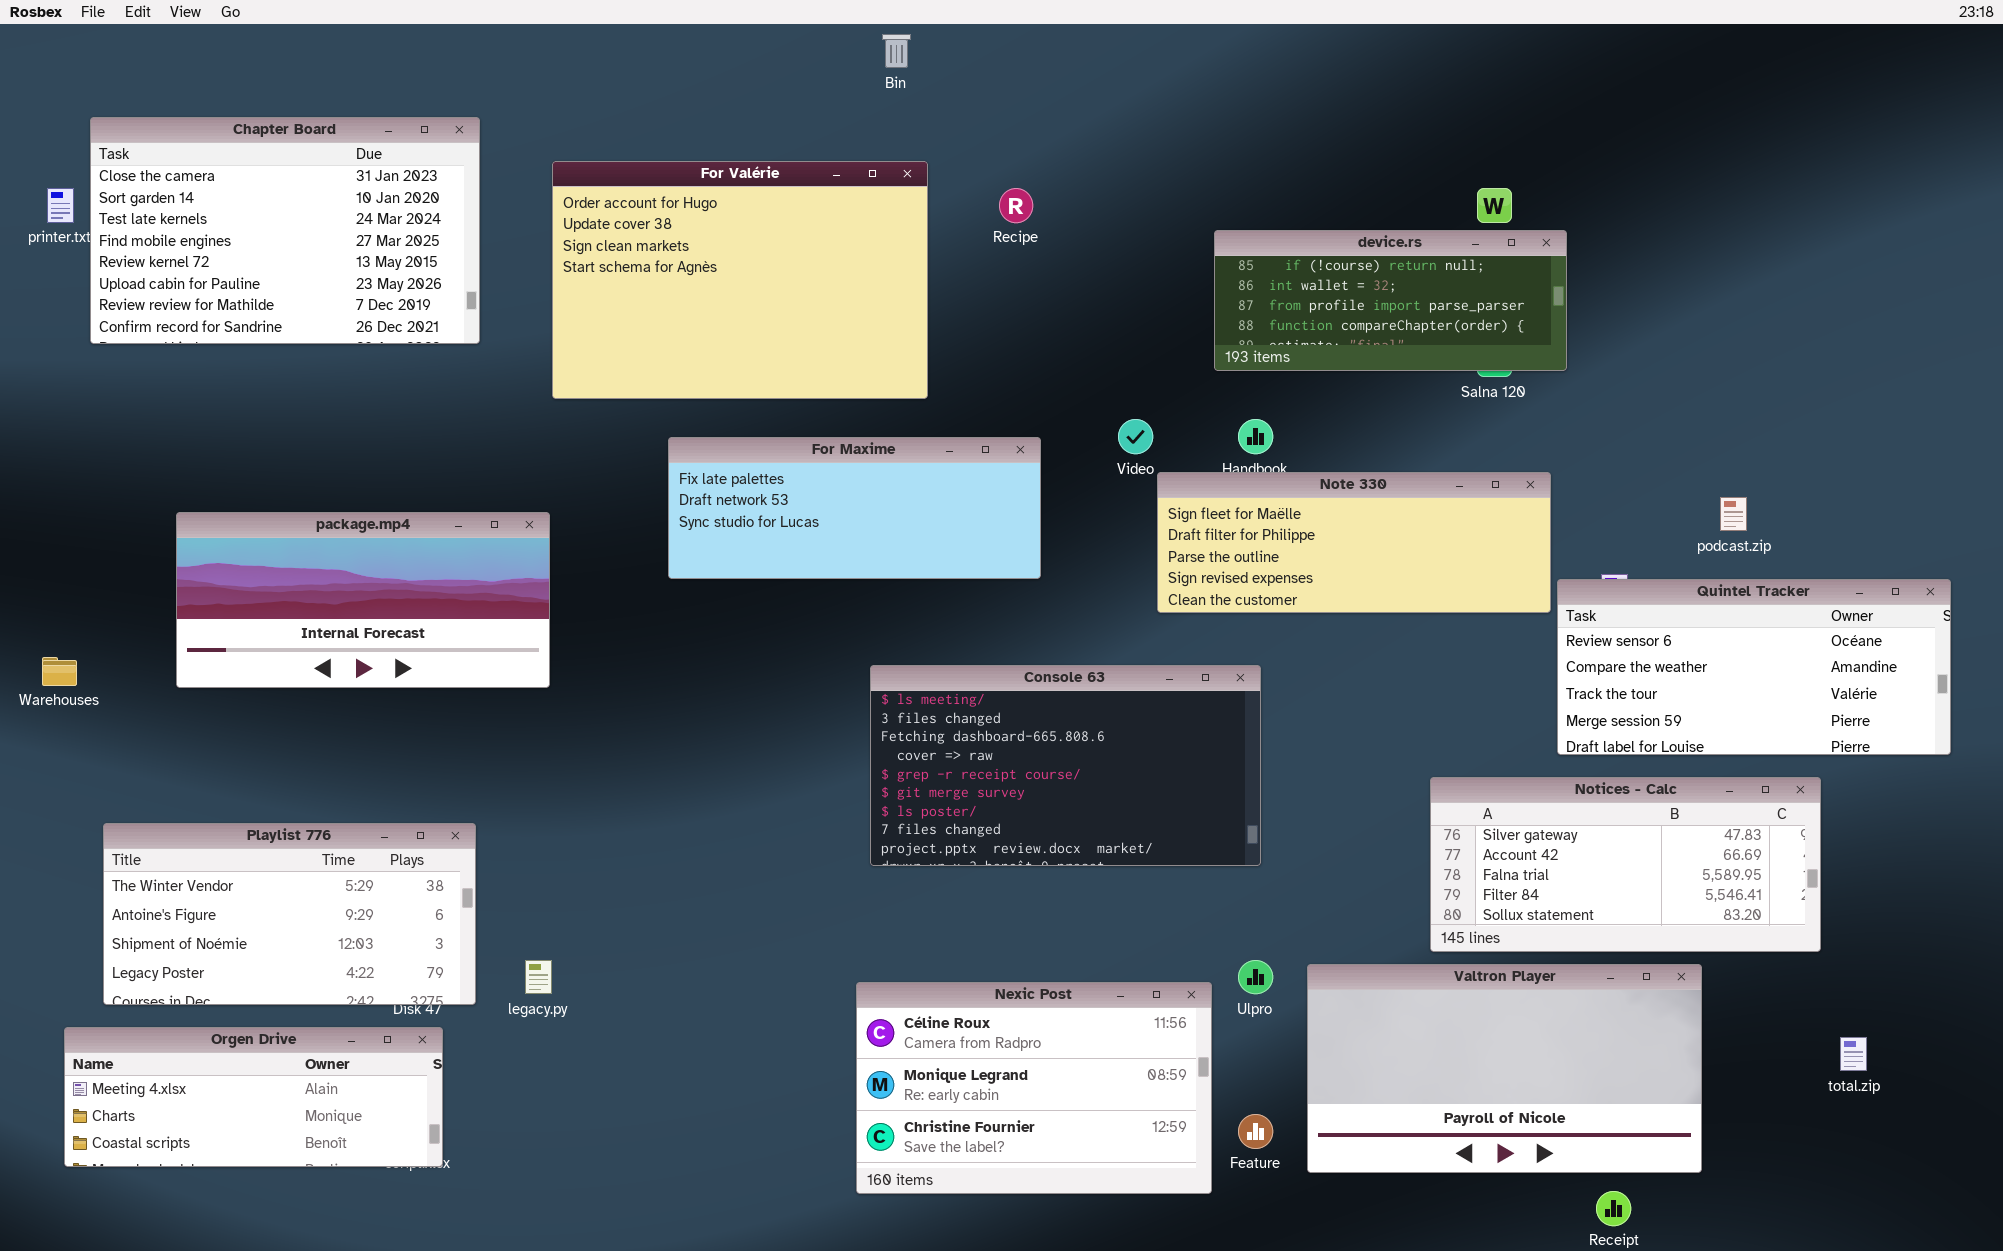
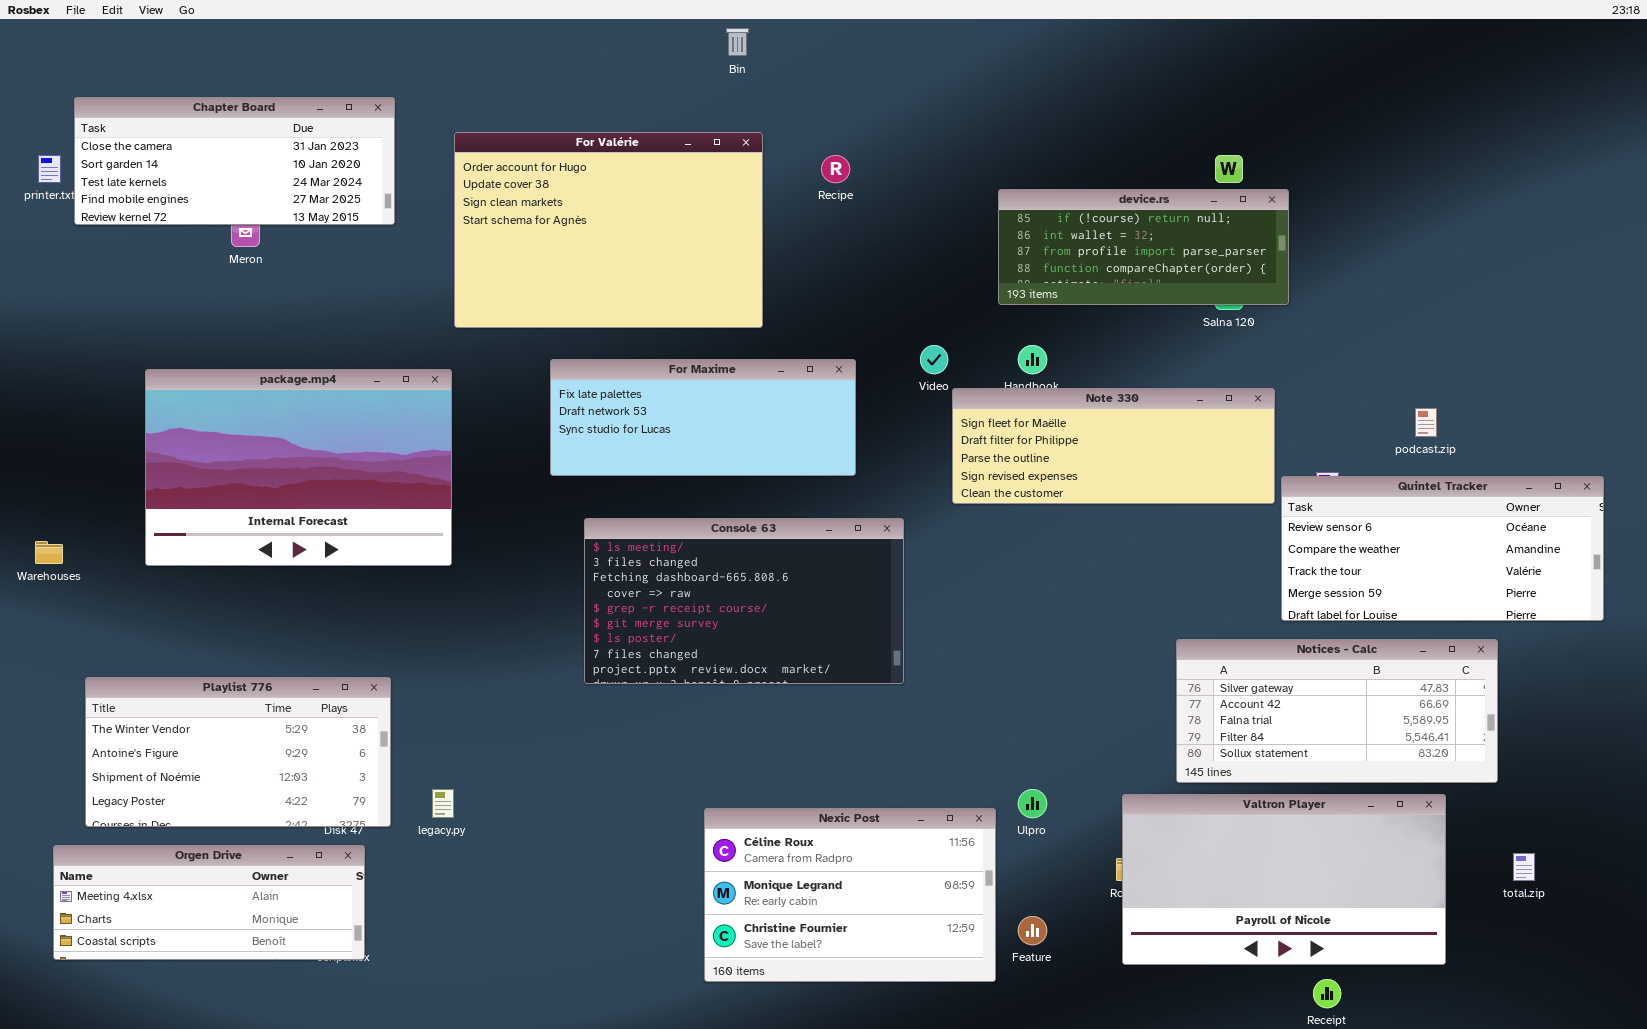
Chapter Board: [90,117,480,344] -> [74,97,395,225], resized
package.mp4: [176,512,550,688] -> [145,369,452,566], resized
Console 63: [870,665,1261,866] -> [584,518,904,684], moved
Valtron Player: [1307,964,1702,1173] -> [1122,794,1446,965], moved

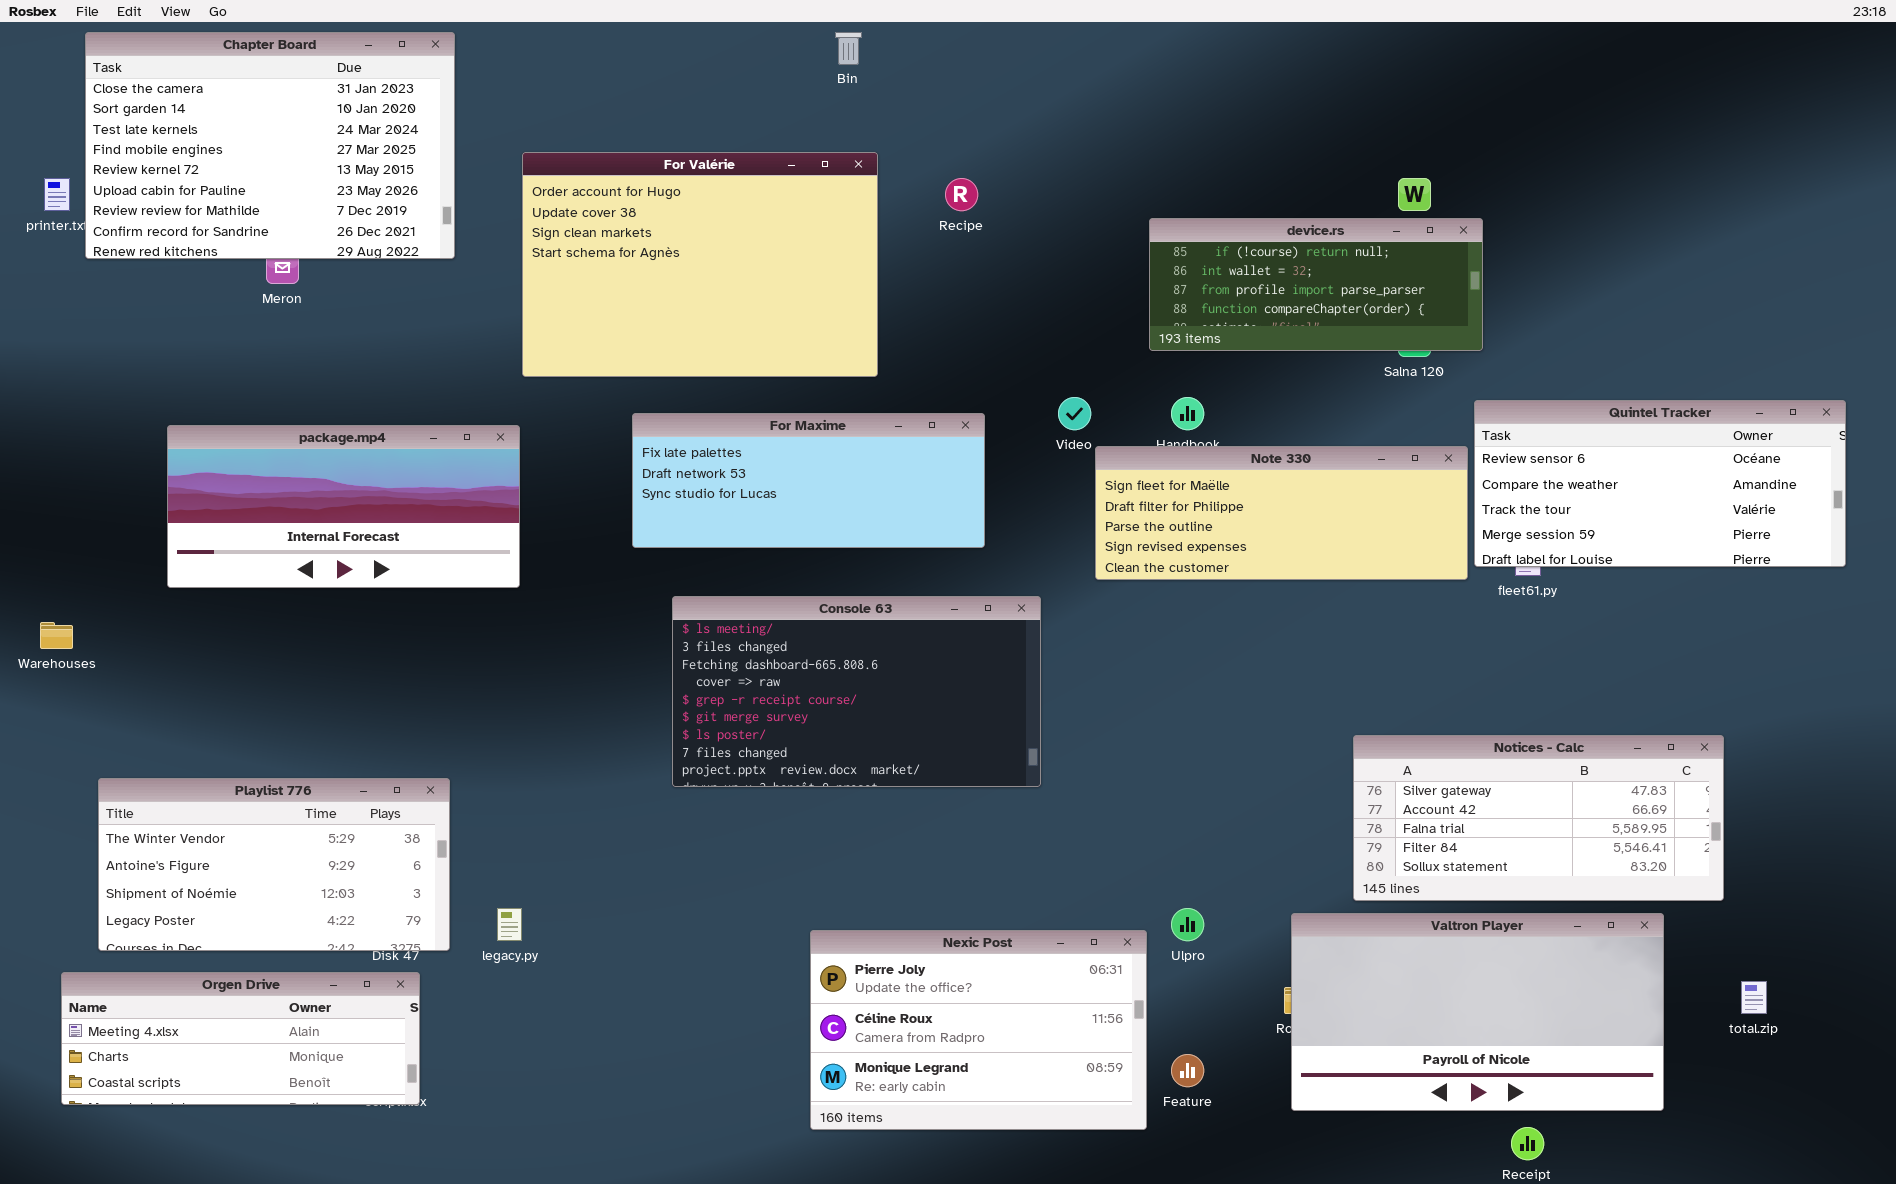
Chapter Board: [74,97,395,225] -> [85,32,455,259], resized
package.mp4: [145,369,452,566] -> [167,425,520,588], resized
Quintel Tracker: [1281,476,1604,621] -> [1474,400,1846,567], moved
Nexic Post: [704,808,996,982] -> [810,930,1147,1130], scrolled up 1 row

